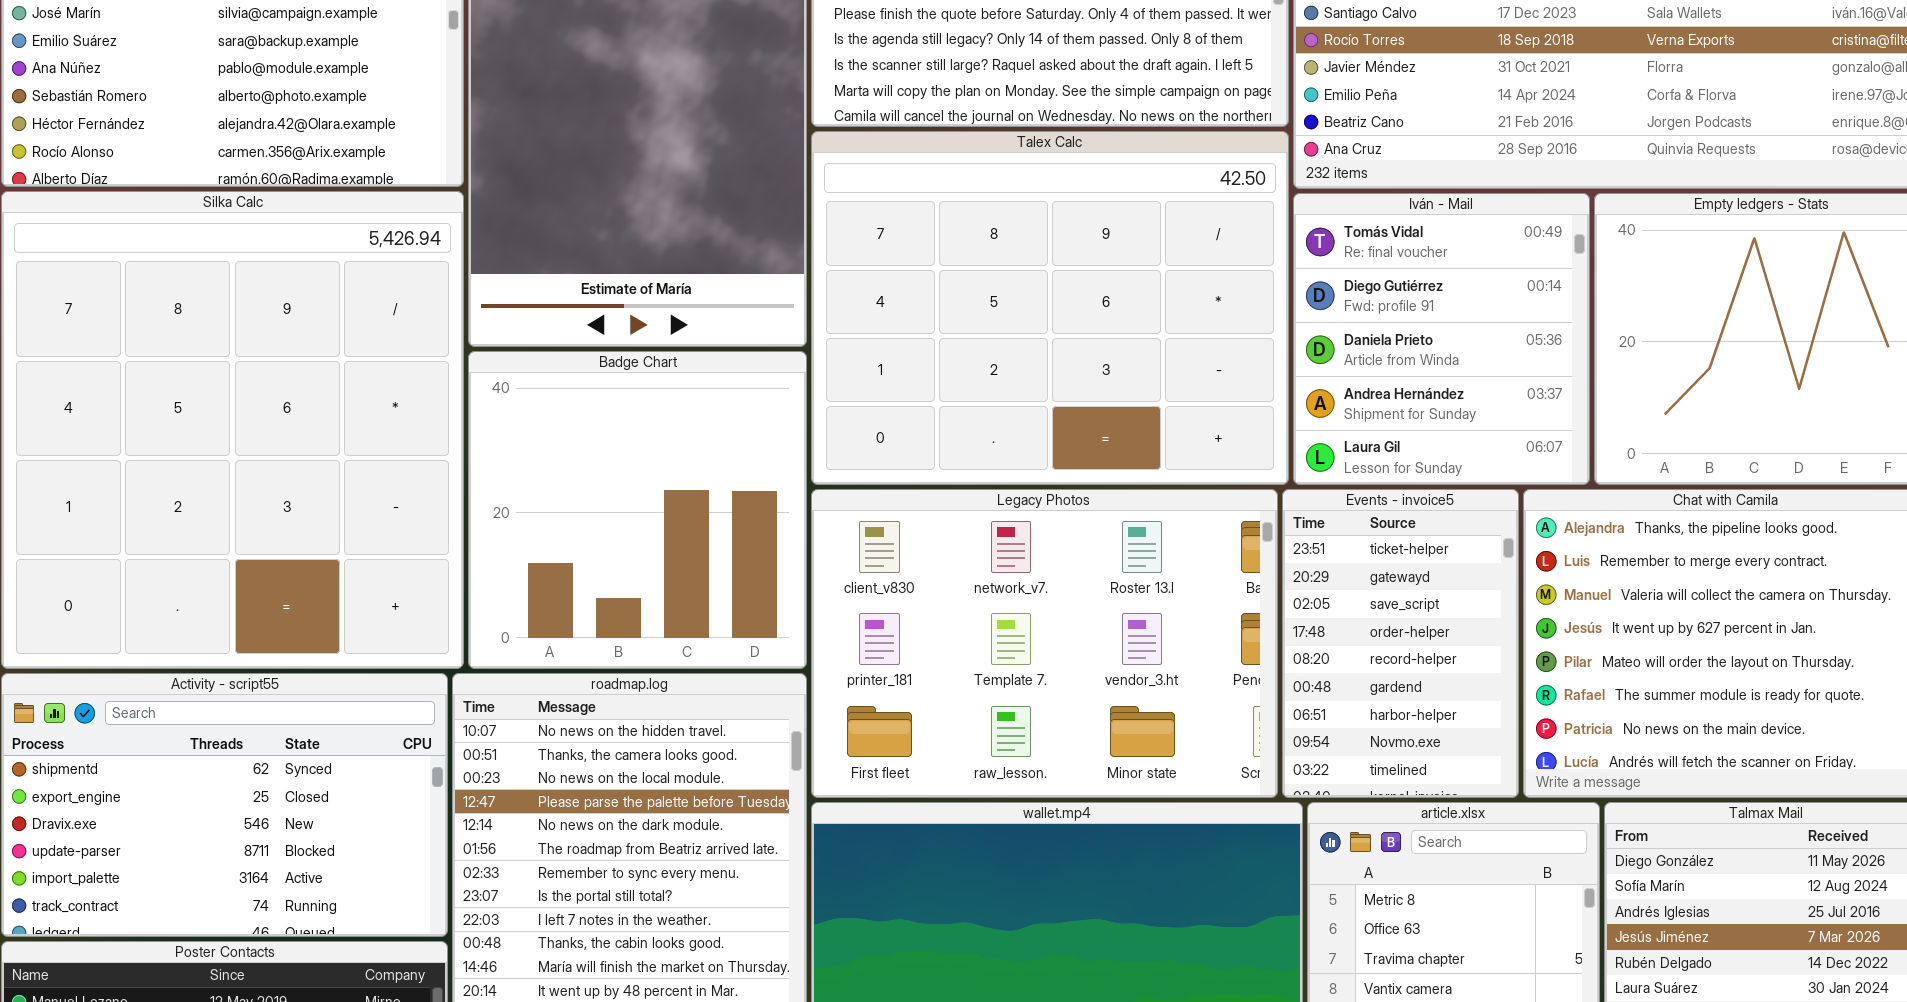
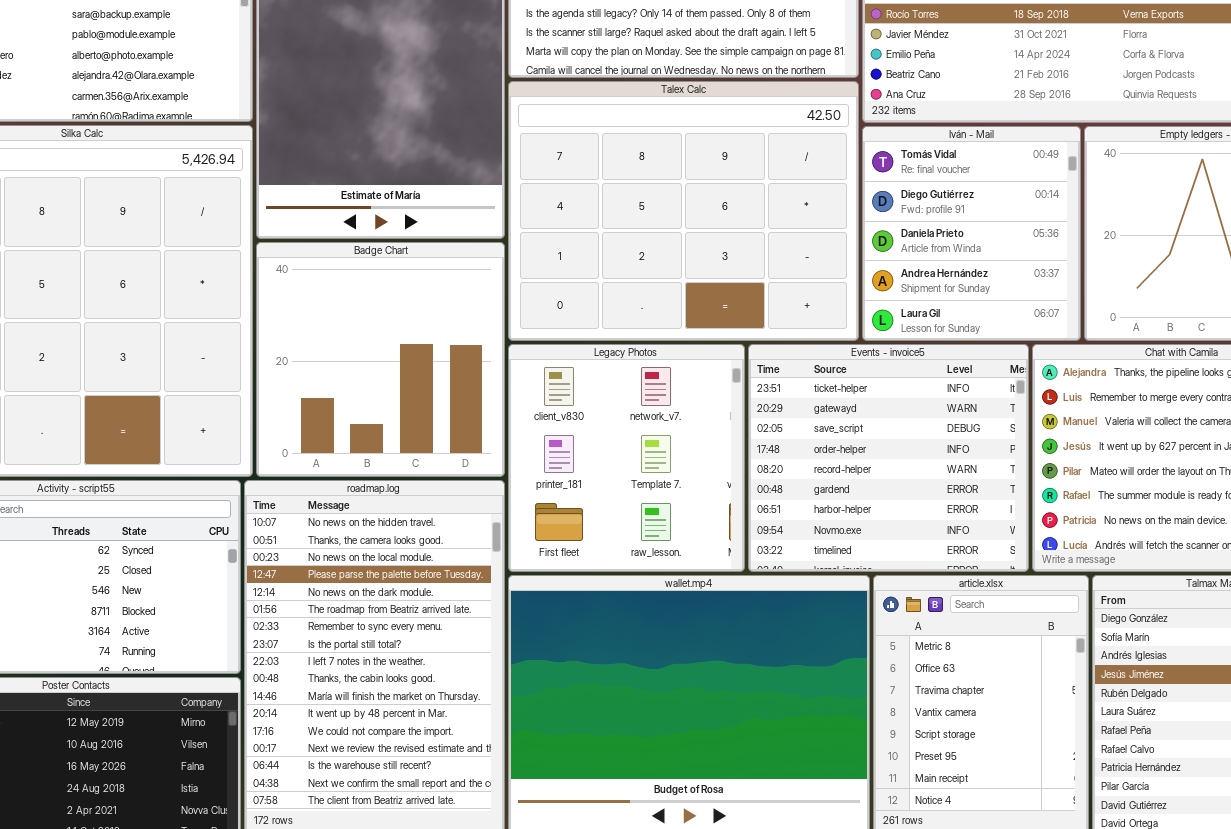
Legacy Photos: [811,489,1278,798] -> [508,344,745,572], resized
Events - invoice5: [1282,489,1519,798] -> [748,344,1029,572], resized

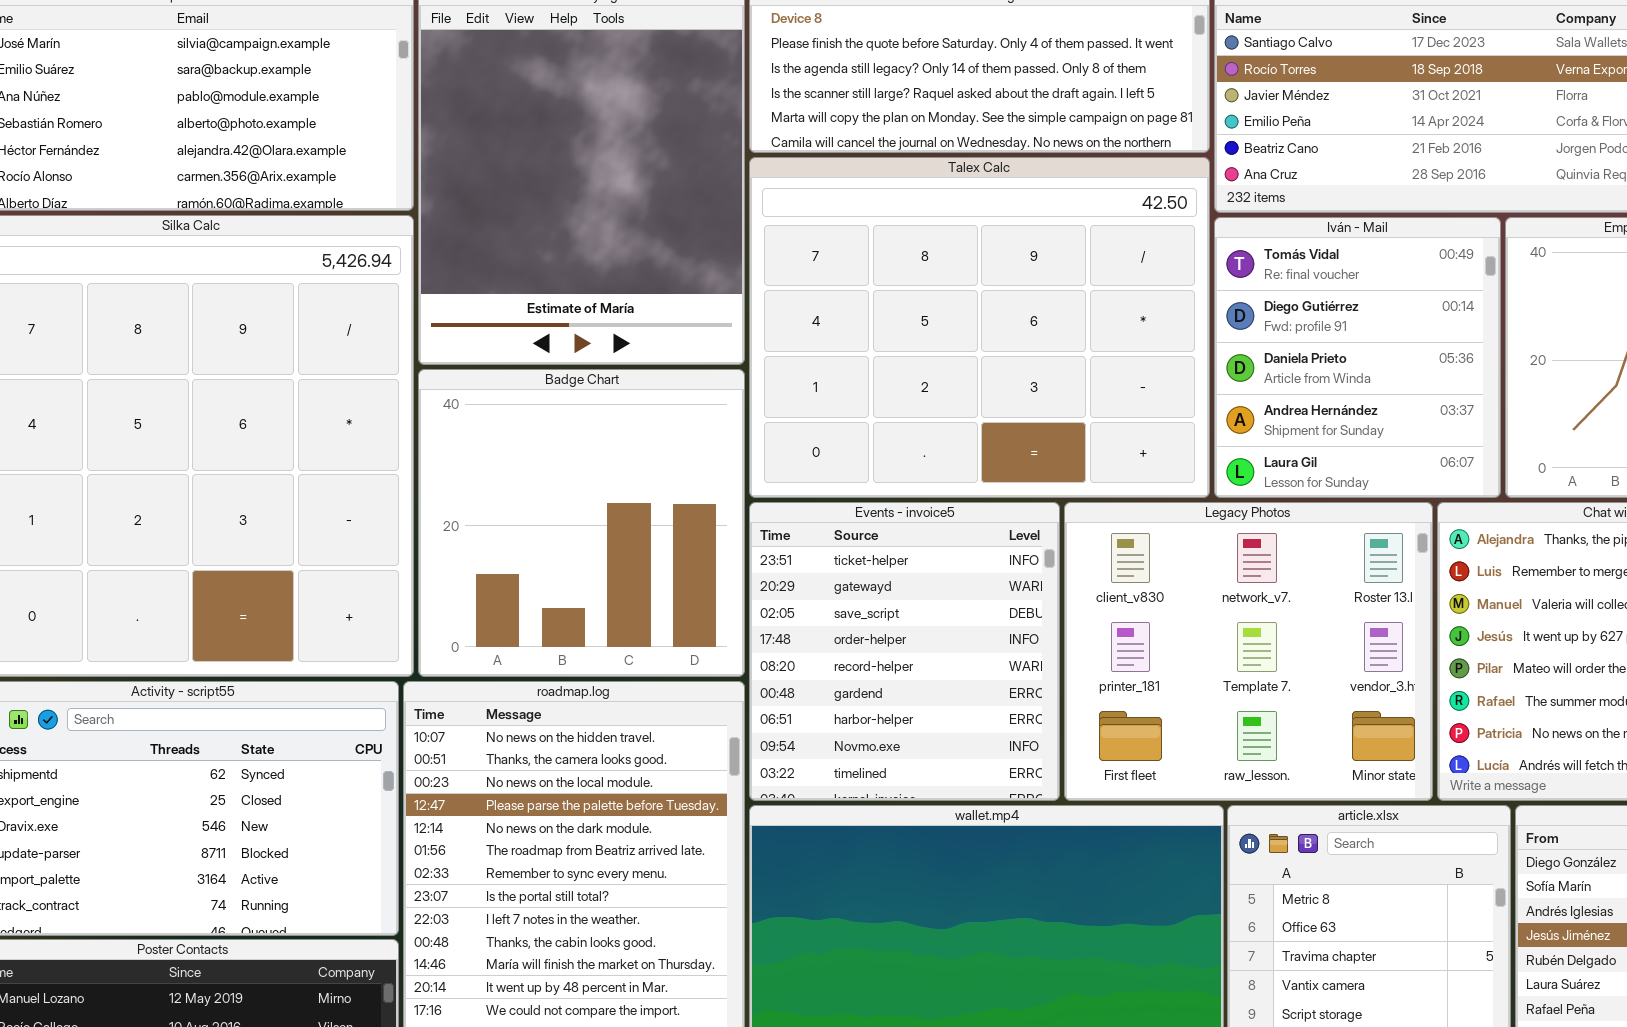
Legacy Photos: [508,344,745,572] -> [1064,502,1433,801], moved, resized
Events - invoice5: [748,344,1029,572] -> [749,502,1060,801], moved, resized

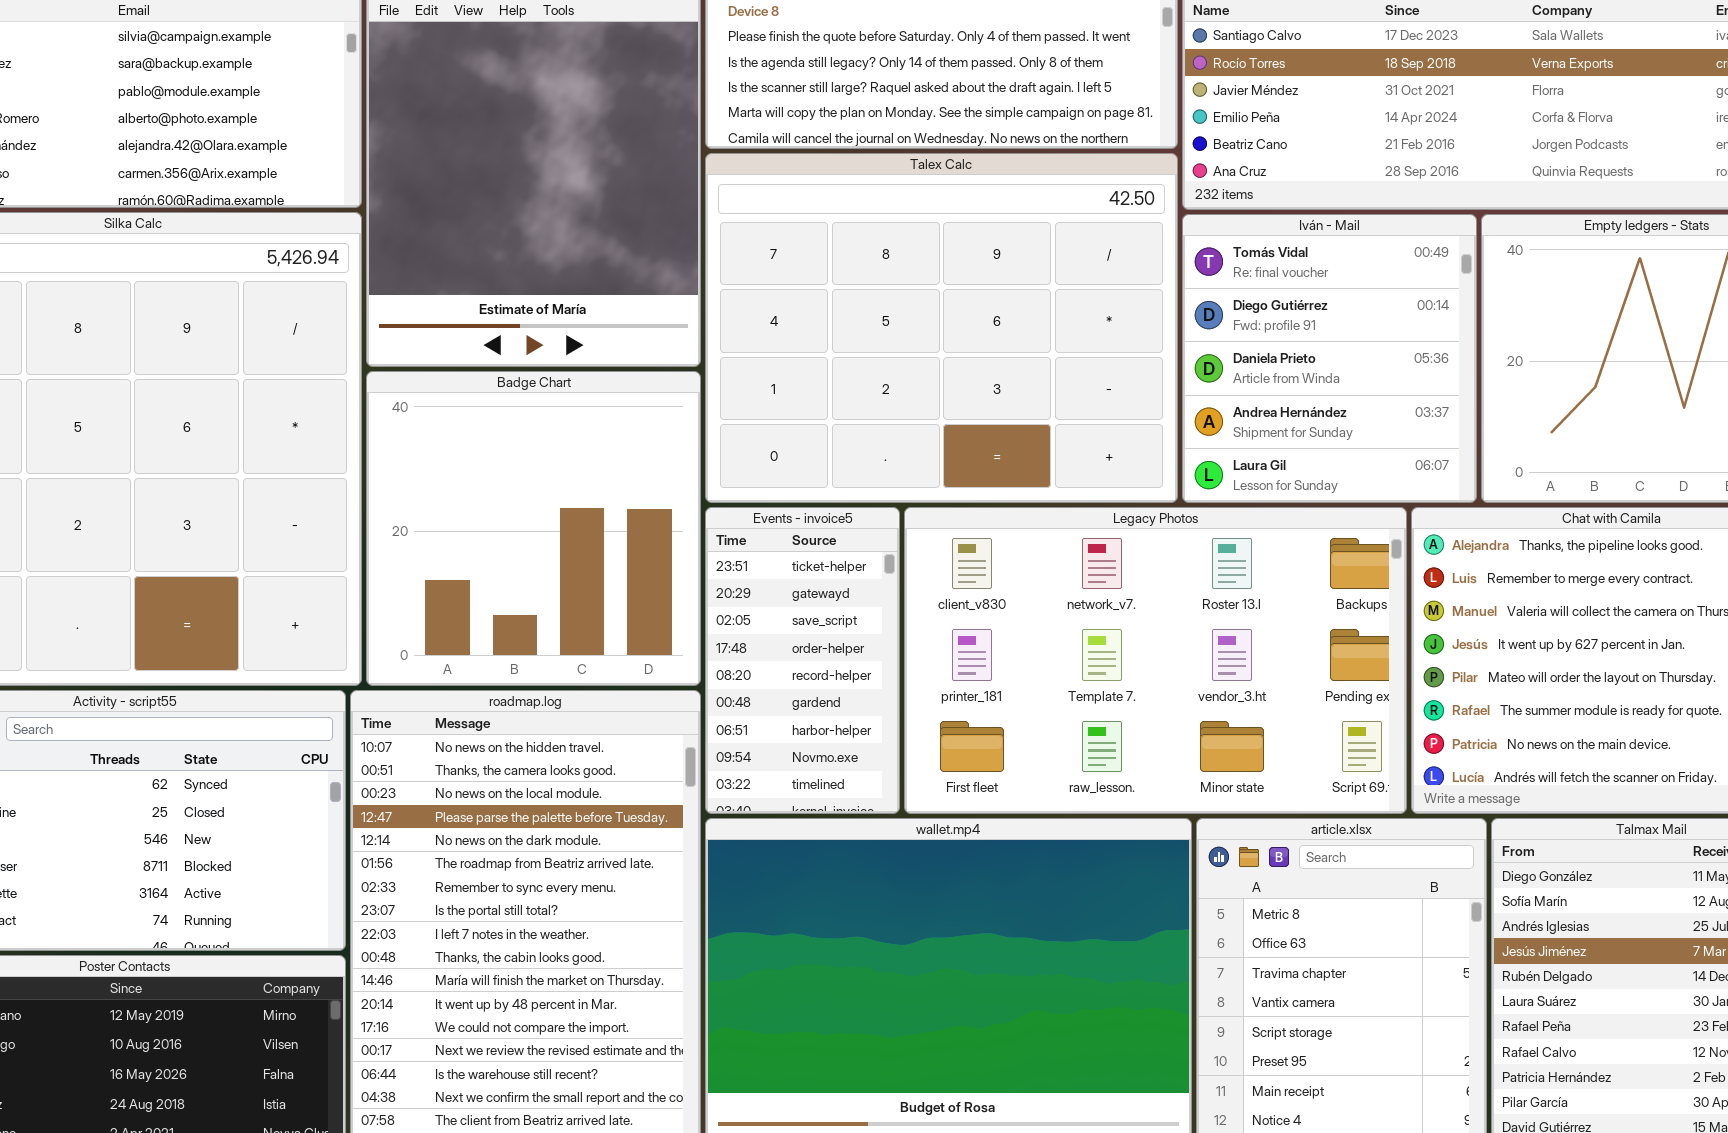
Events - invoice5: [749,502,1060,801] -> [705,507,900,814], resized
Legacy Photos: [1064,502,1433,801] -> [904,507,1407,814], resized

